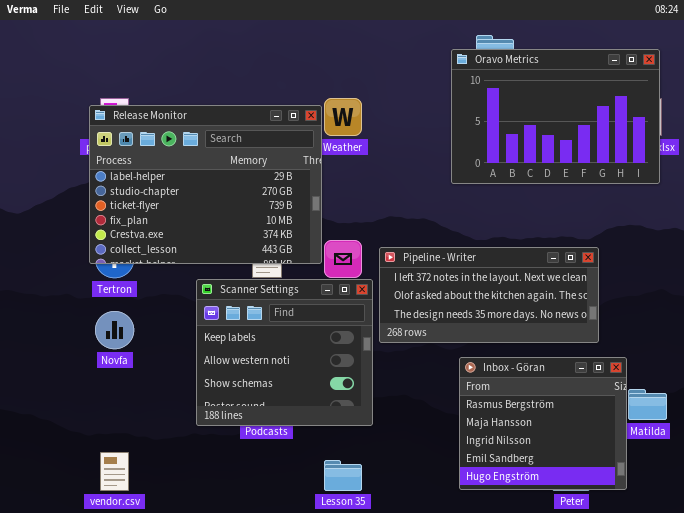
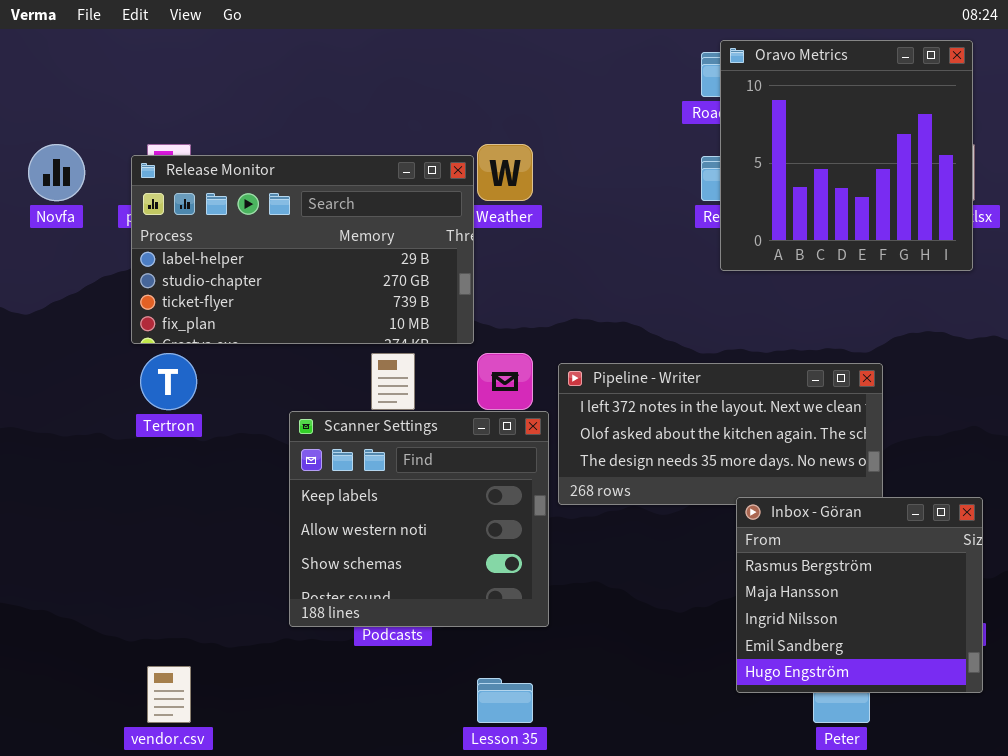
Oravo Metrics: [451,49,660,184] -> [720,40,973,271], resized
Release Monitor: [89,105,322,264] -> [131,155,474,344], resized
Novfa: [95,311,134,349] -> [28,144,85,201], moved
Inbox - Göran: [459,357,627,490] -> [736,497,983,693], moved

